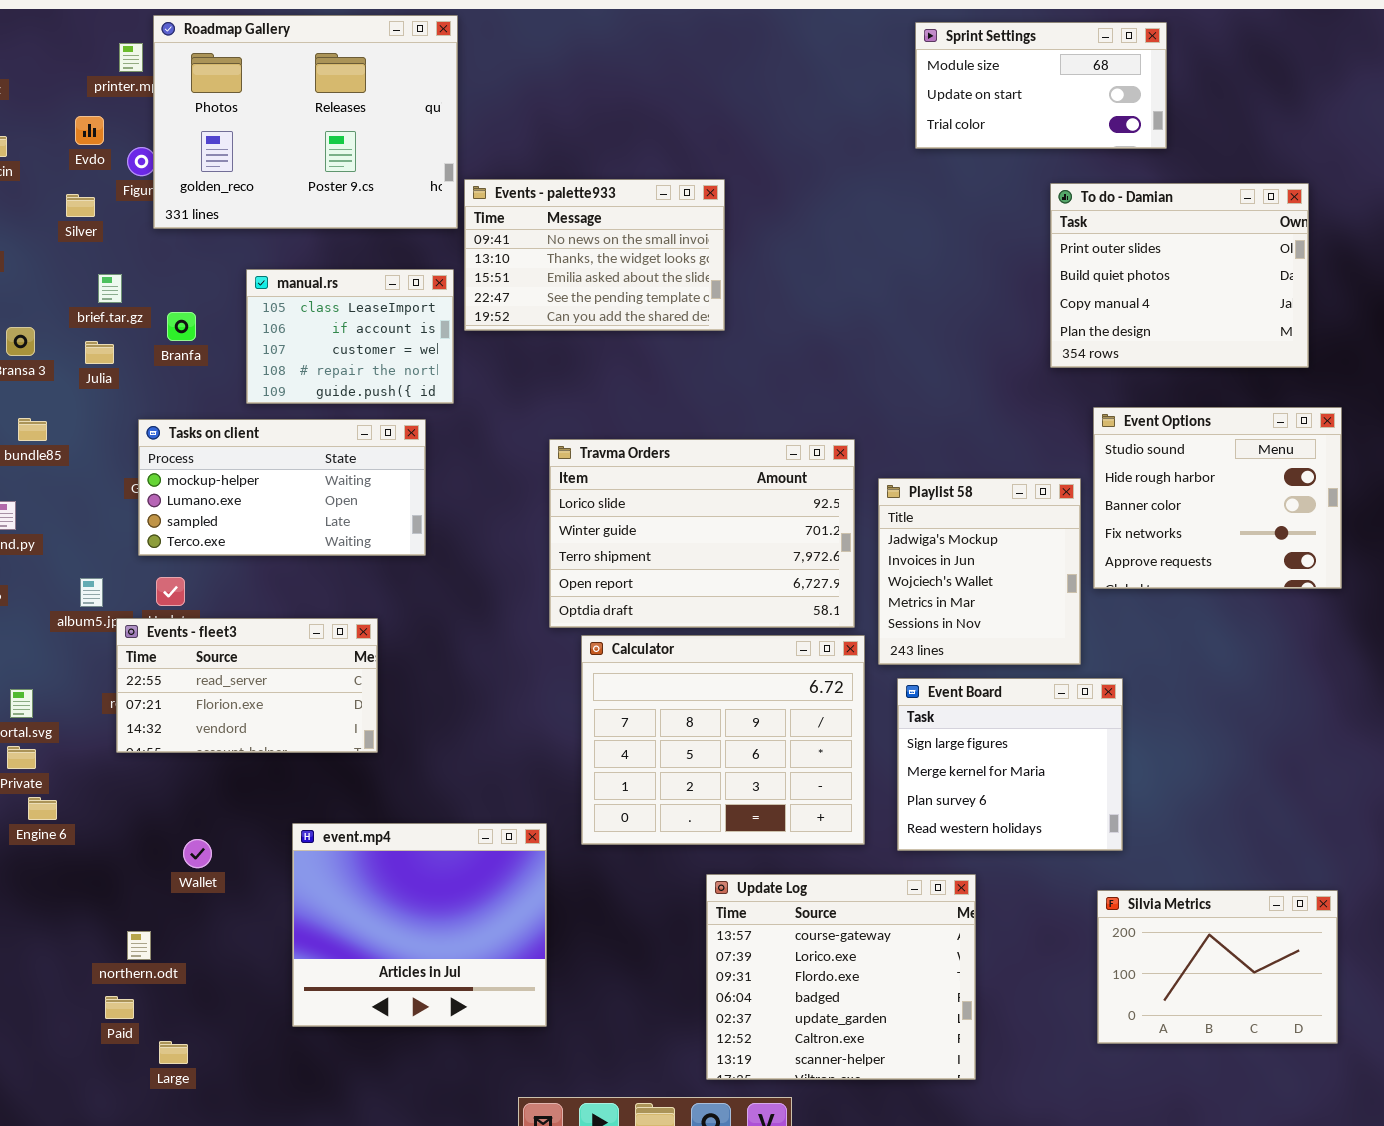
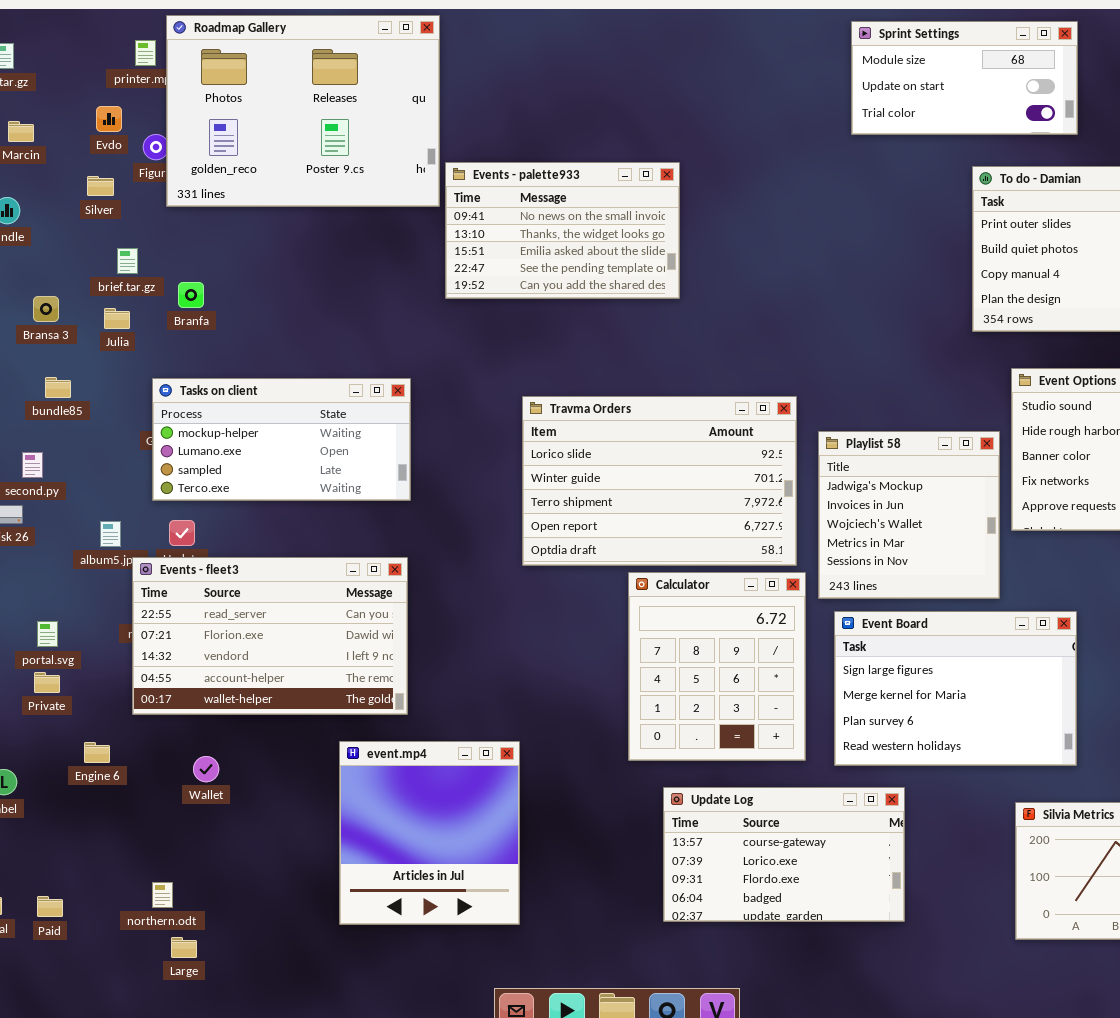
manual.rs: [246,269,454,404] -> none, closed
Events - fleet3: [116,618,378,753] -> [132,557,408,715], resized
Calculator: [581,635,865,845] -> [628,572,806,761], resized
Event Board: [897,678,1123,851] -> [834,611,1077,766], resized
Engine 6: [28,797,57,820] -> [84,742,110,763], moved
event.mp4: [292,823,547,1027] -> [339,741,520,925], resized
Update Log: [706,874,976,1080] -> [663,787,905,922], resized
northern.odt: [127,931,151,960] -> [152,882,173,908], moved
Paid: [105,996,134,1019] -> [37,896,63,917], moved

